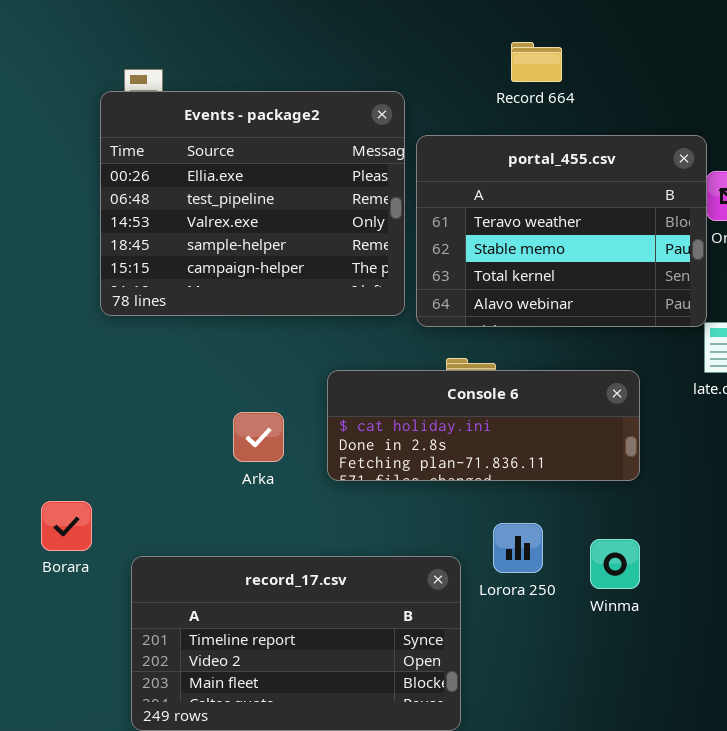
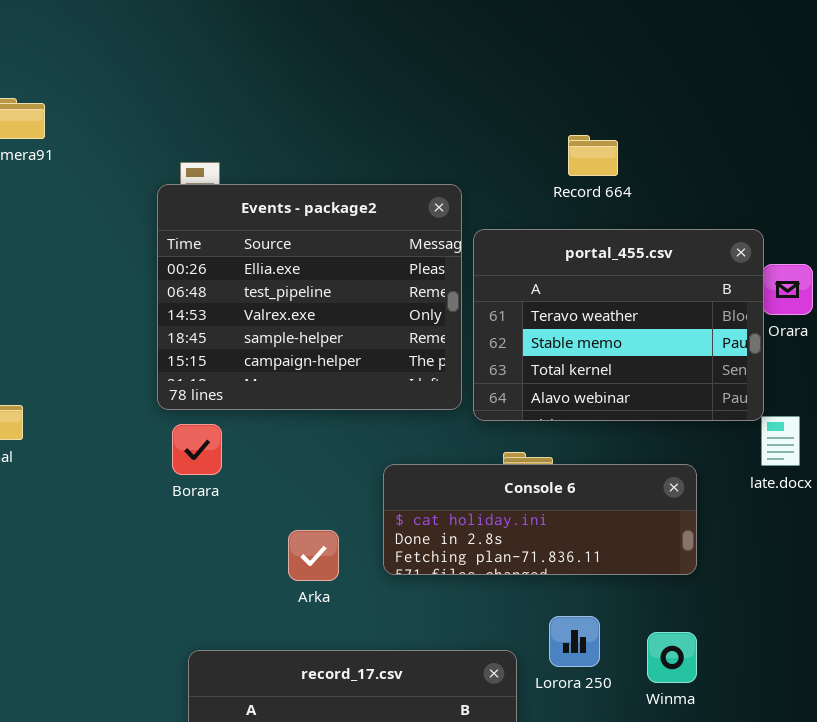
Arka: [233,412,284,462] -> [288,530,339,581], moved
Borara: [41,501,92,551] -> [172,424,222,475], moved

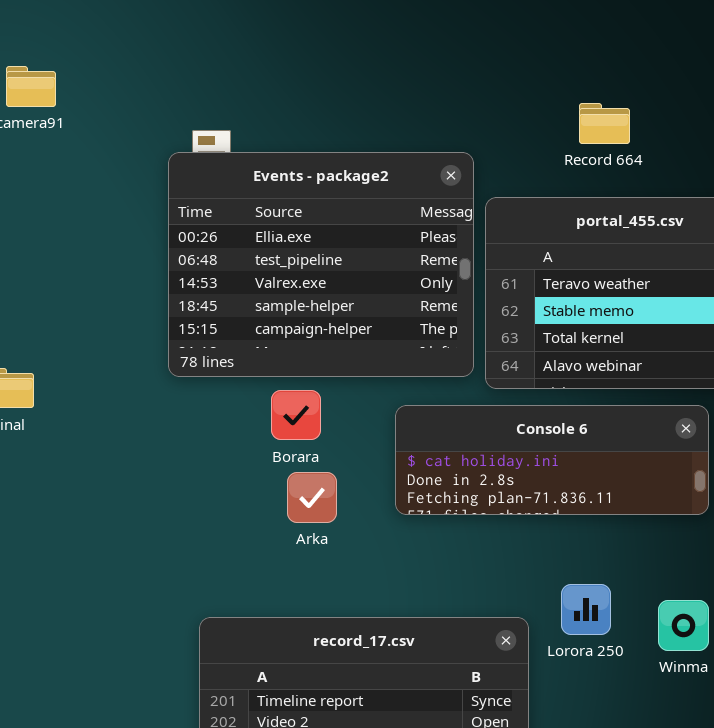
Borara: [172,424,222,475] -> [271,390,321,440], moved
Console 6: [383,464,697,575] -> [395,405,709,515], moved
Arka: [288,530,339,581] -> [287,472,337,523], moved

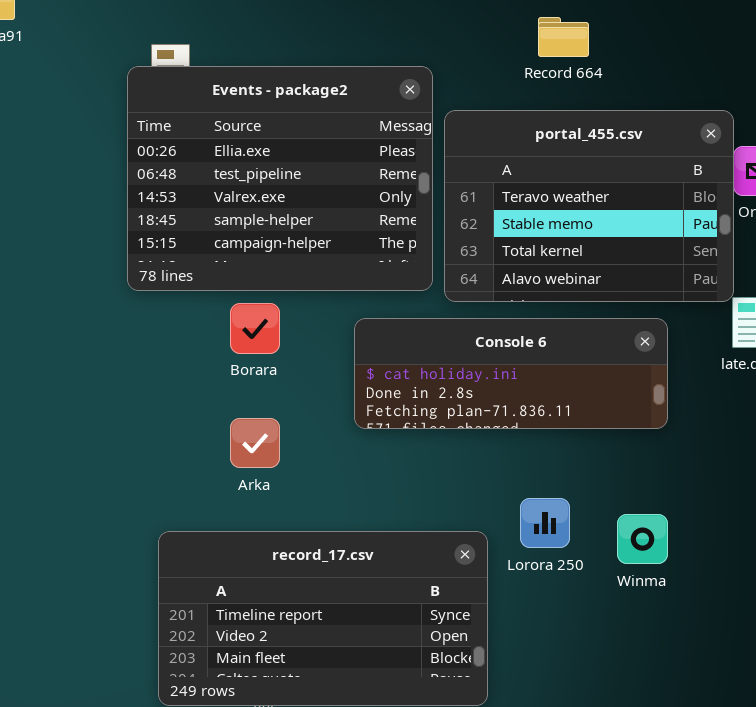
Arka: [287,472,337,523] -> [230,418,280,468], moved

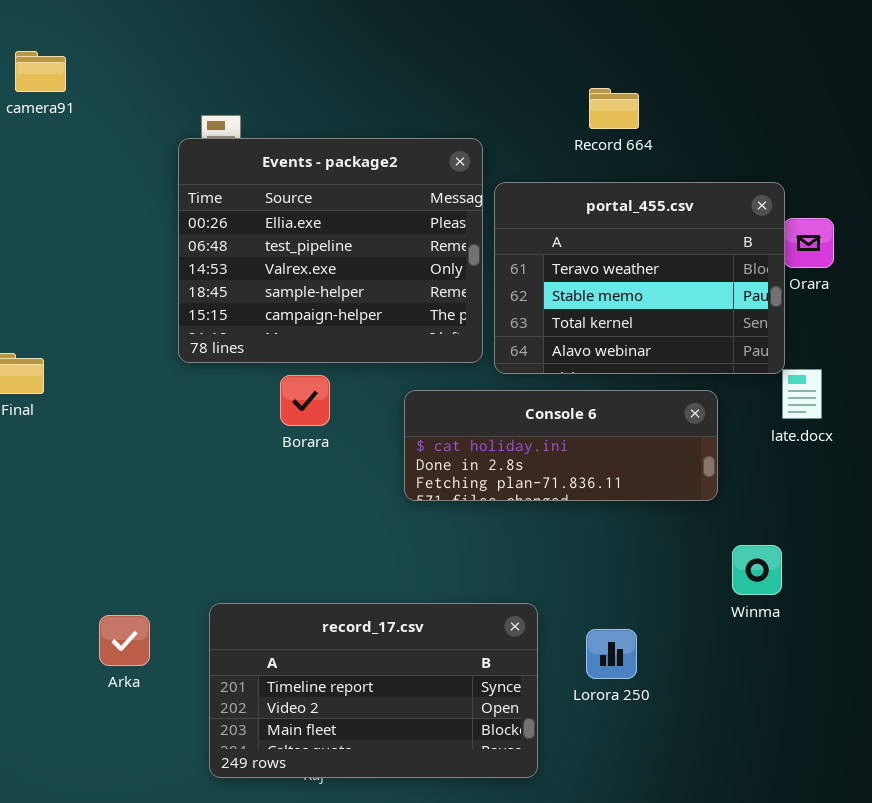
Arka: [230,418,280,468] -> [99,615,150,666], moved
Lorora 250: [520,498,570,548] -> [586,629,637,679], moved
Winma: [617,514,668,564] -> [732,545,782,595], moved

